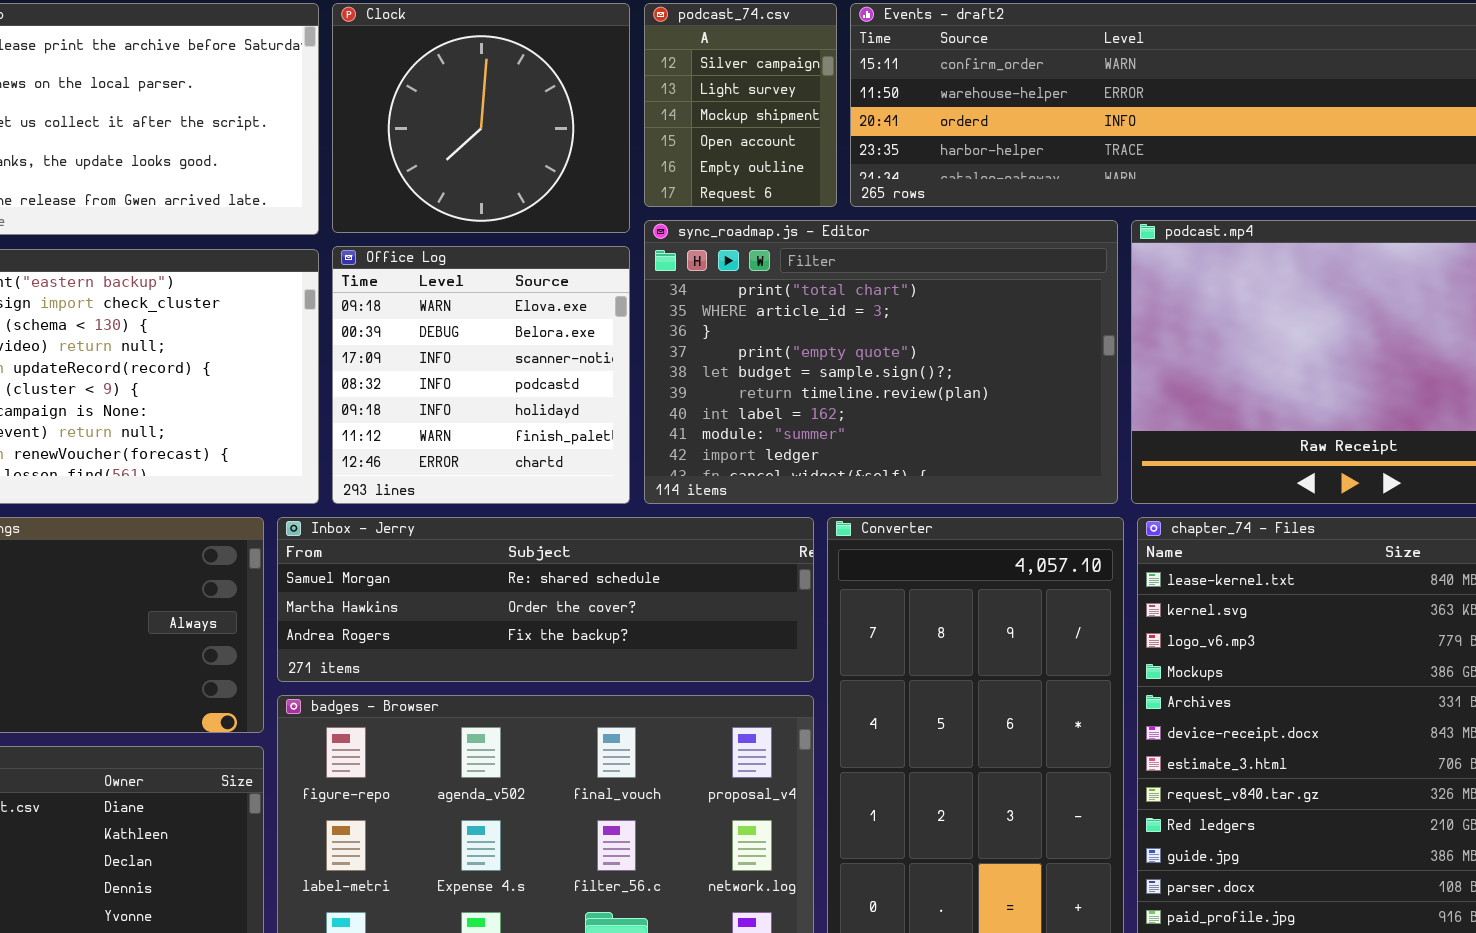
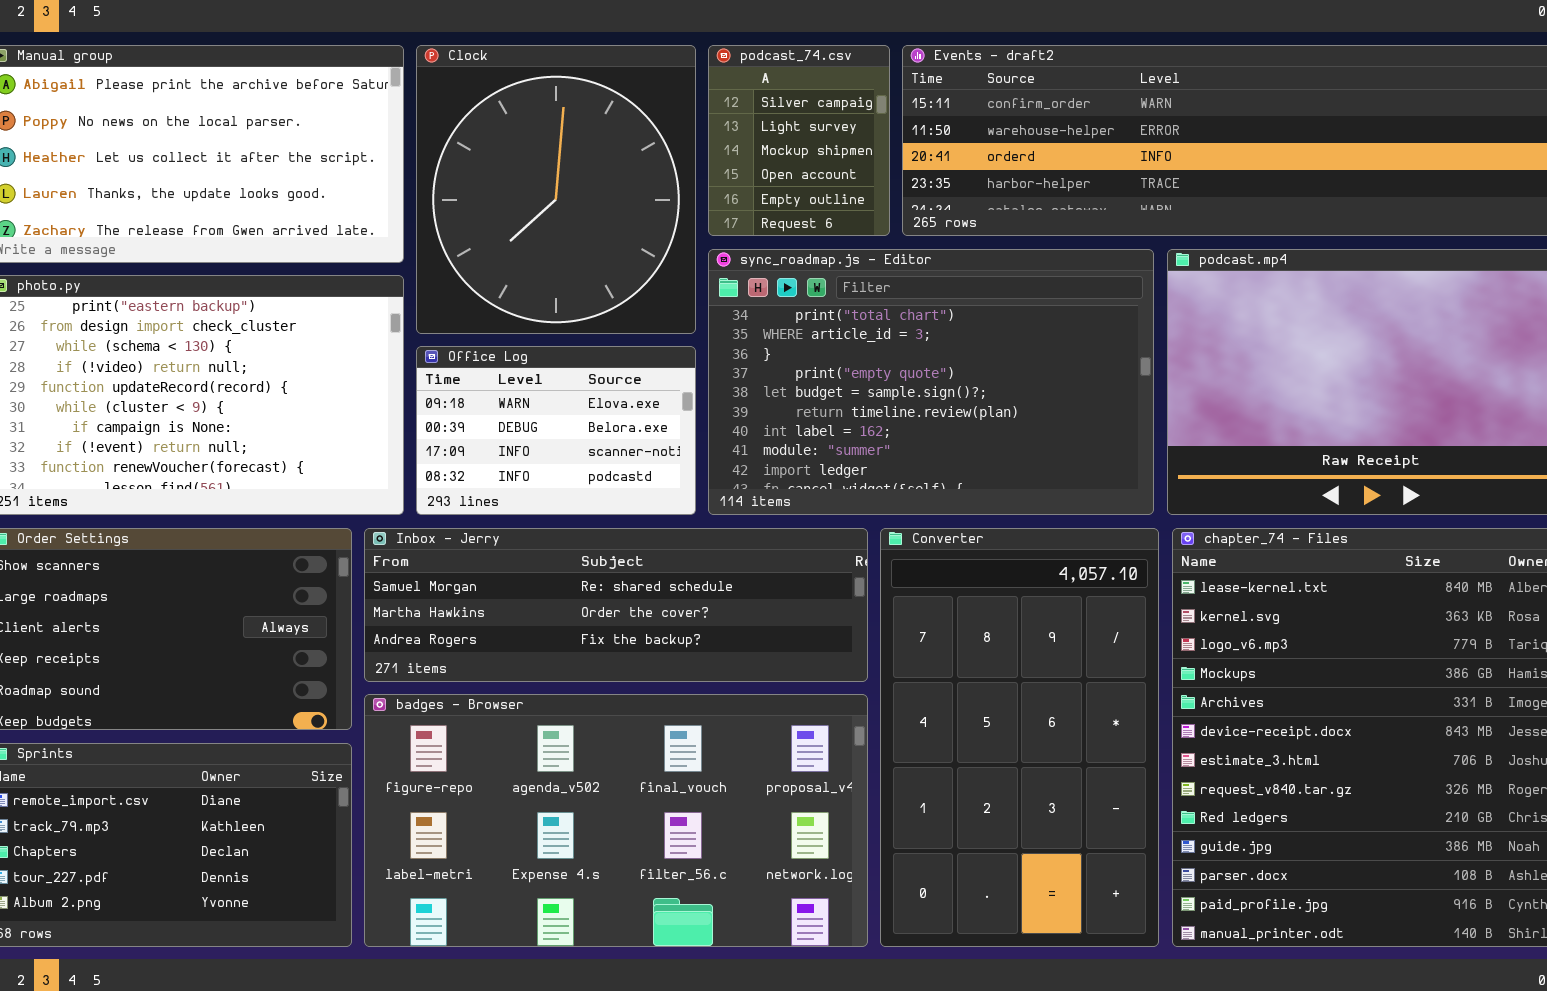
Clock: [332,3,630,233] -> [416,45,696,334], resized
Office Log: [332,246,630,504] -> [416,346,696,515], resized

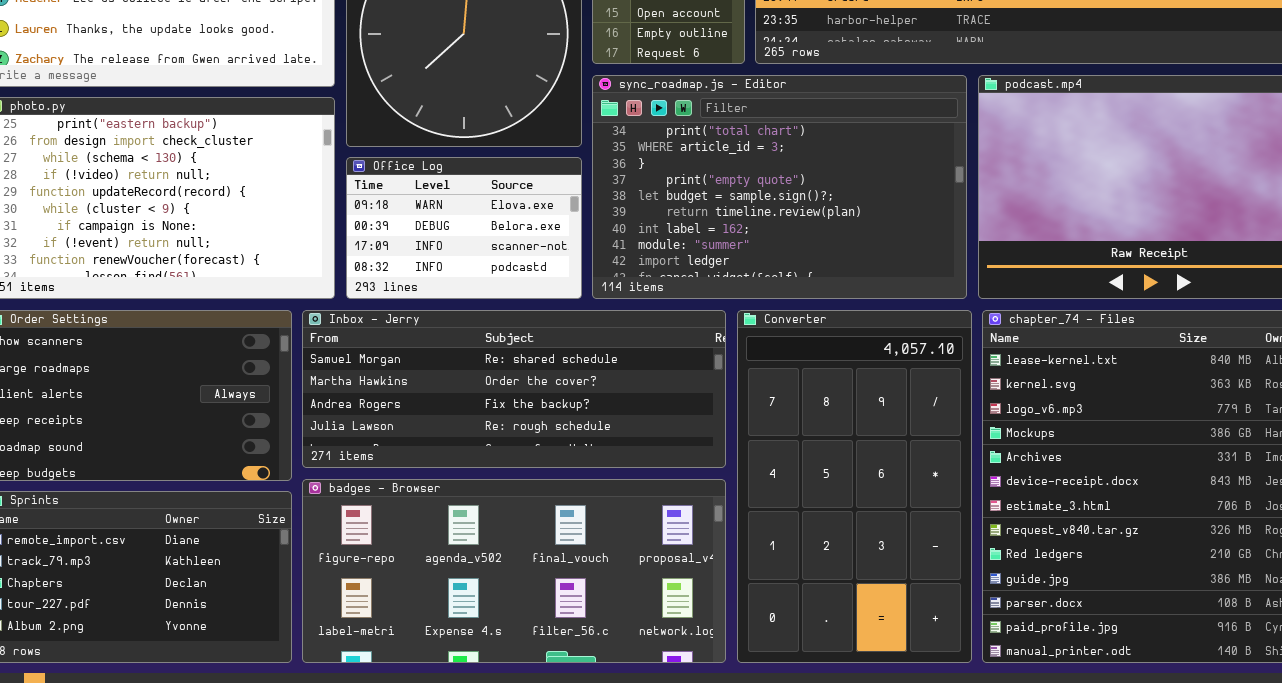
Inbox - Jerry: [364,528,868,682] -> [302,310,726,468], resized
badges - Browser: [364,694,868,947] -> [302,479,726,663], resized

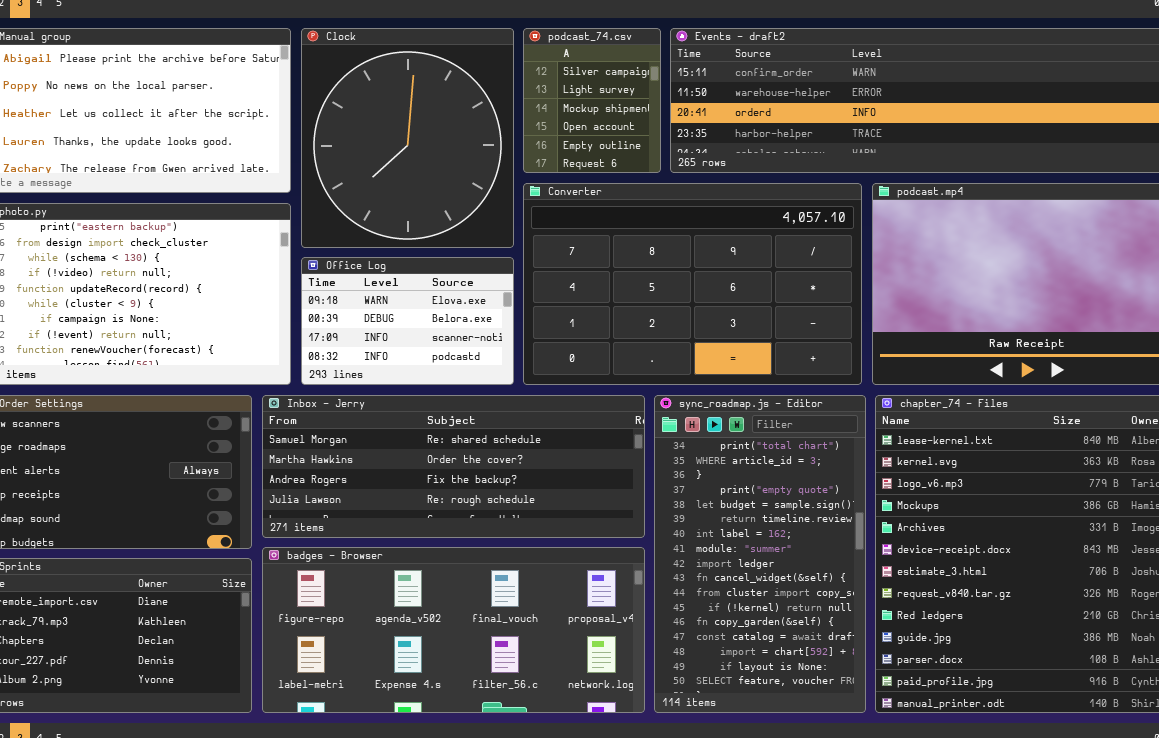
sync_roadmap.js - Editor: [592,75,967,299] -> [654,395,866,713], moved, resized
Converter: [737,310,972,663] -> [523,183,862,385], moved, resized

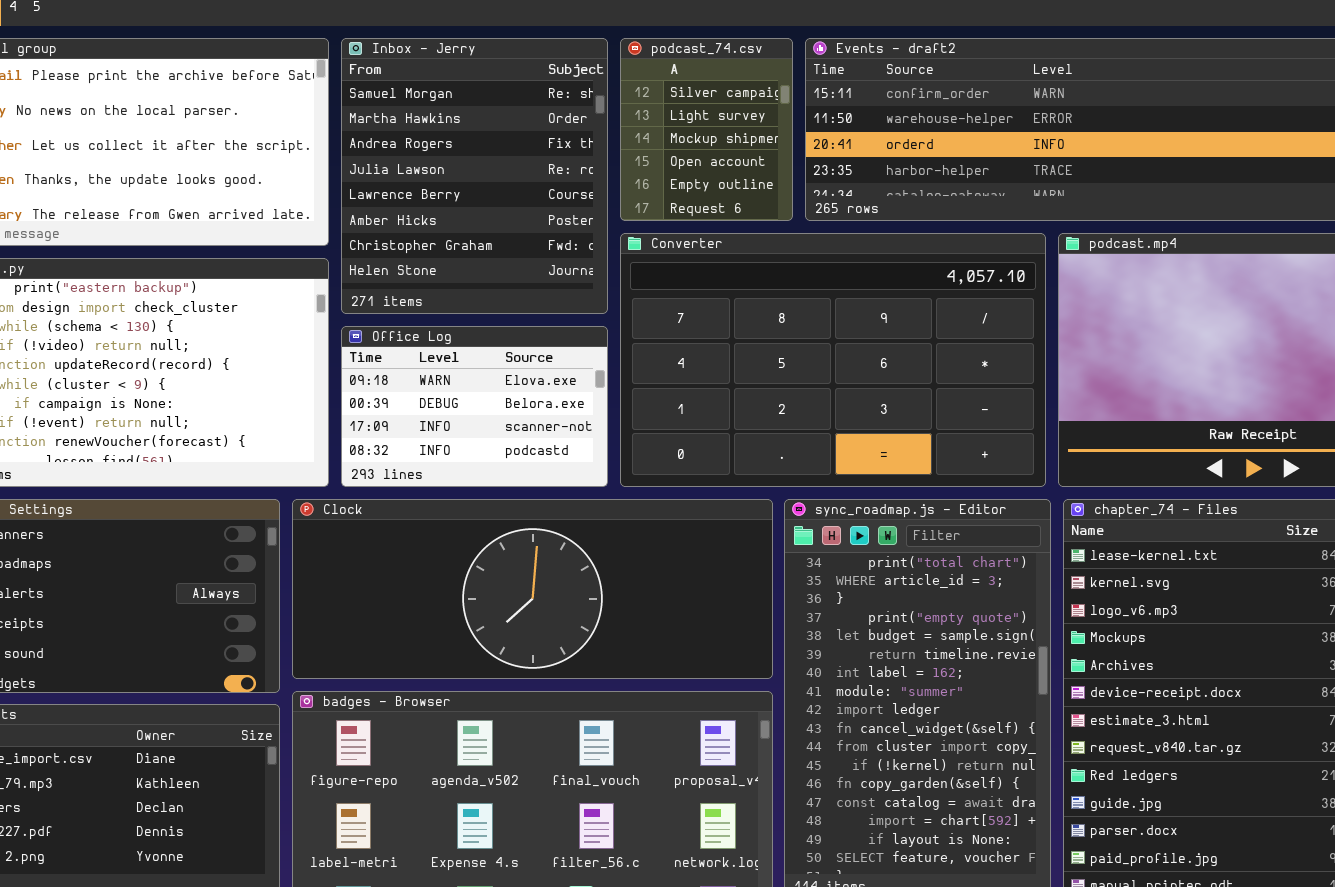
Clock: [301,28,514,248] -> [292,499,773,679], moved, resized
Inbox - Jerry: [262,395,645,538] -> [341,38,608,314], moved, resized

